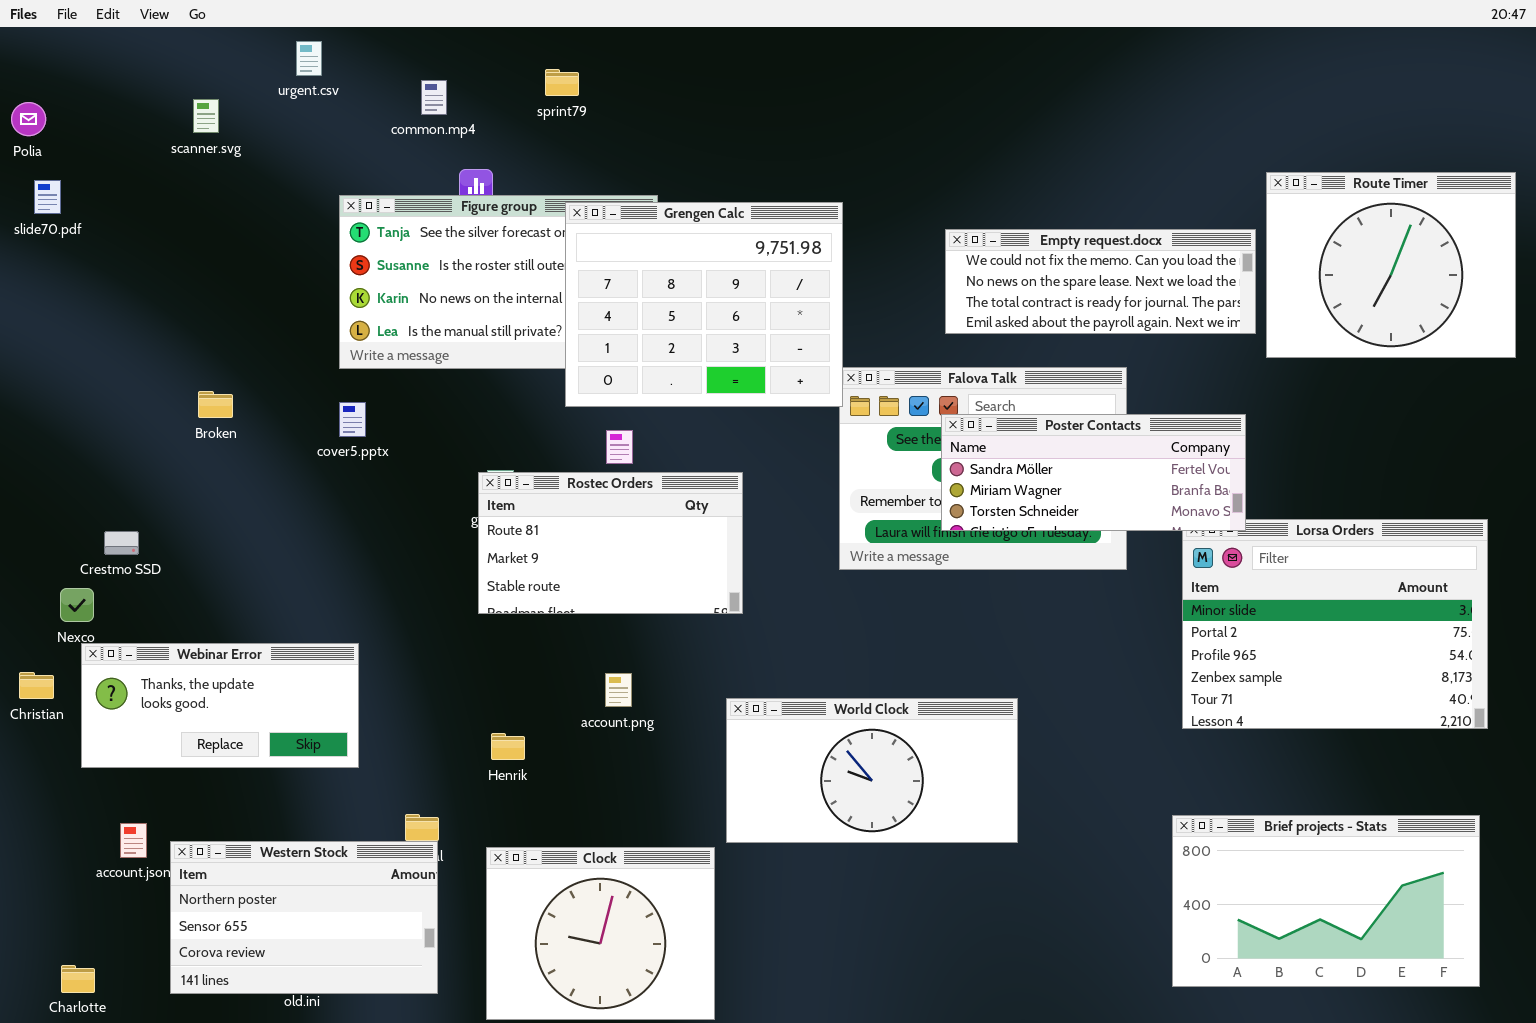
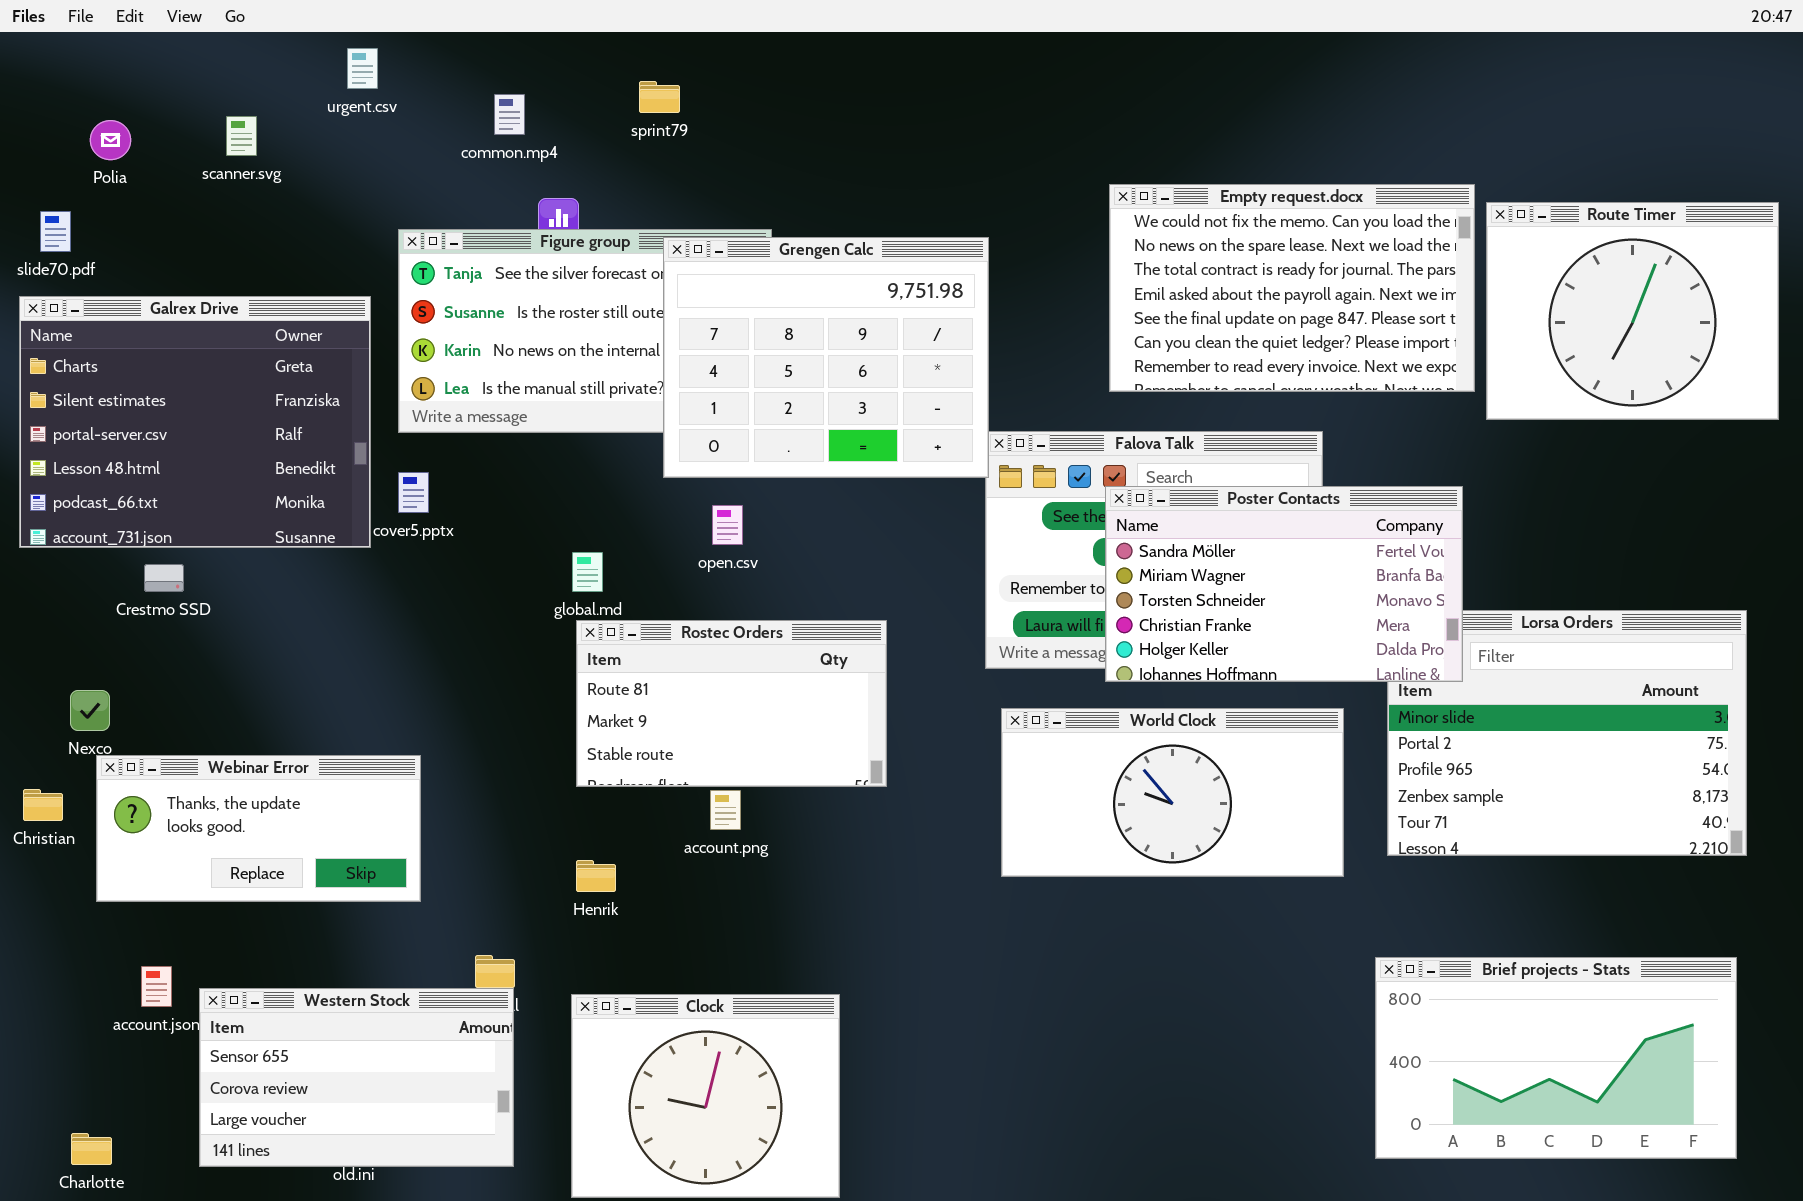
Polia: [11,102,46,136] -> [90,120,131,160], moved
Empty request.docx: [945,229,1256,334] -> [1109,184,1475,392], resized
Galrex Drive: none -> [19,296,371,548], opened
Poster Contacts: [941,414,1246,531] -> [1105,486,1463,682], resized
Rostec Orders: [478,472,743,614] -> [576,620,887,787], moved
Crestmo SSD: [104,531,139,555] -> [144,564,184,592], moved
World Clock: [726,698,1018,843] -> [1001,708,1344,877], moved
Western Stock: [170,841,438,994] -> [199,988,514,1167], scrolled down 1 row

